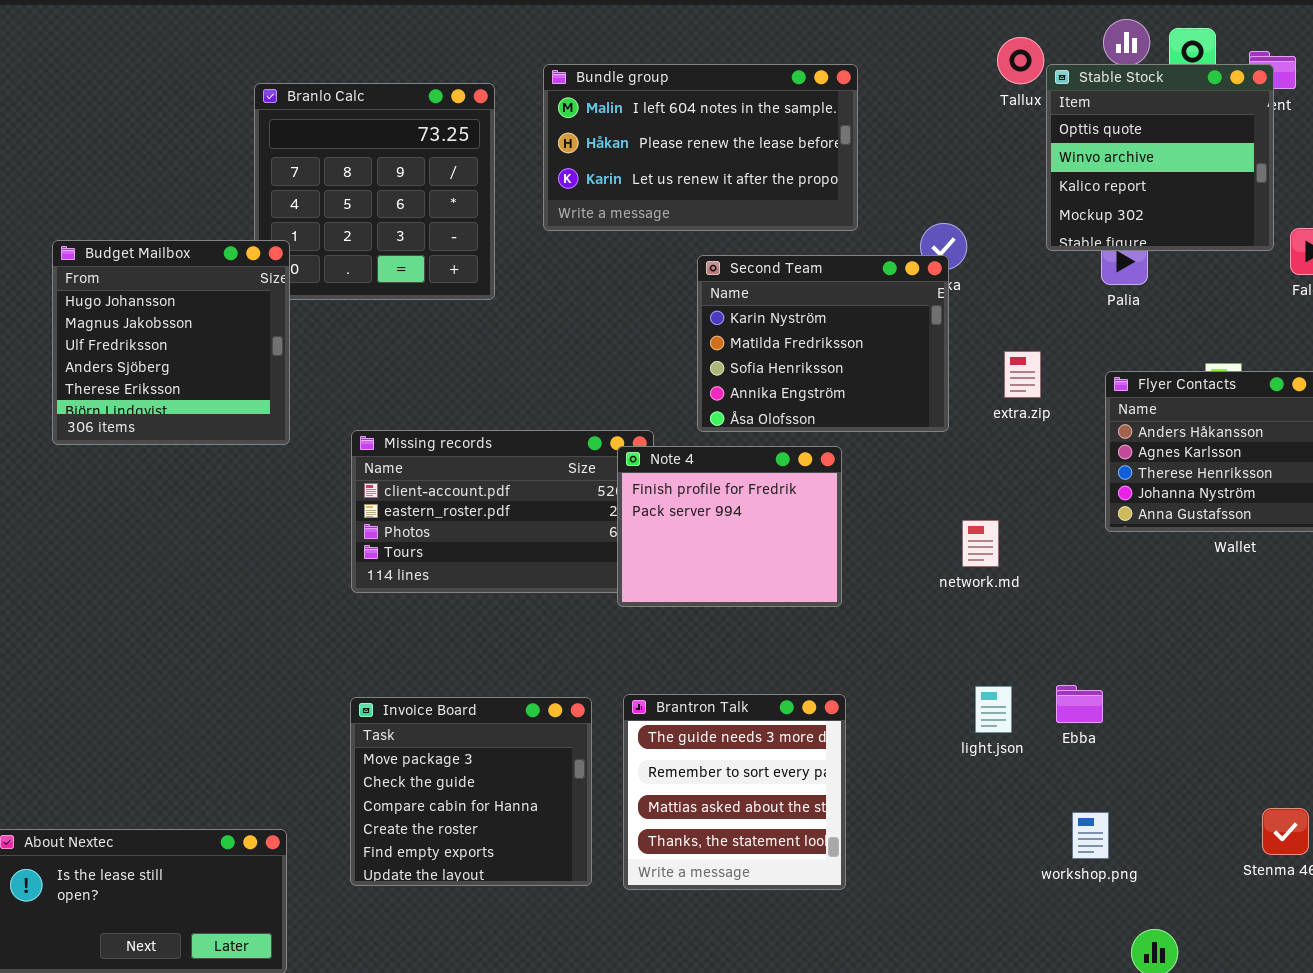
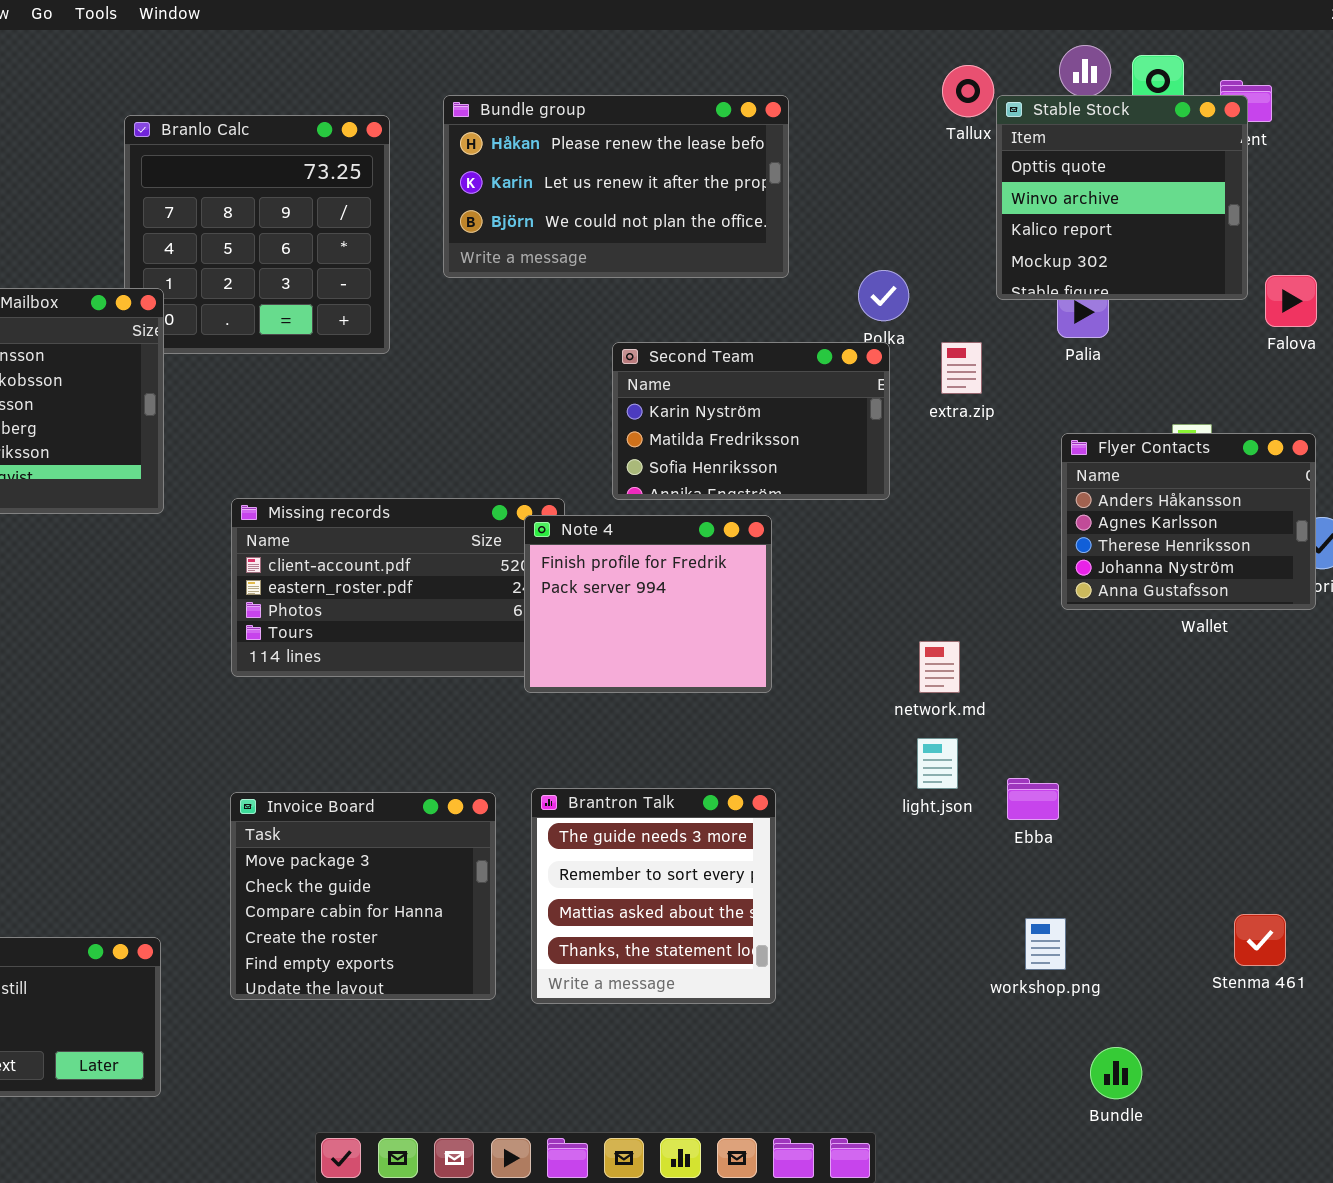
Bundle group: [543,64,858,231] -> [443,95,789,278], scrolled down 1 row
Second Team: [697,255,949,432] -> [612,342,890,500], resized
extra.zip: [1004,351,1041,398] -> [941,342,982,394], moved
network.md: [962,520,999,567] -> [919,641,960,693], moved
light.json: [975,686,1012,733] -> [917,738,958,789], moved

